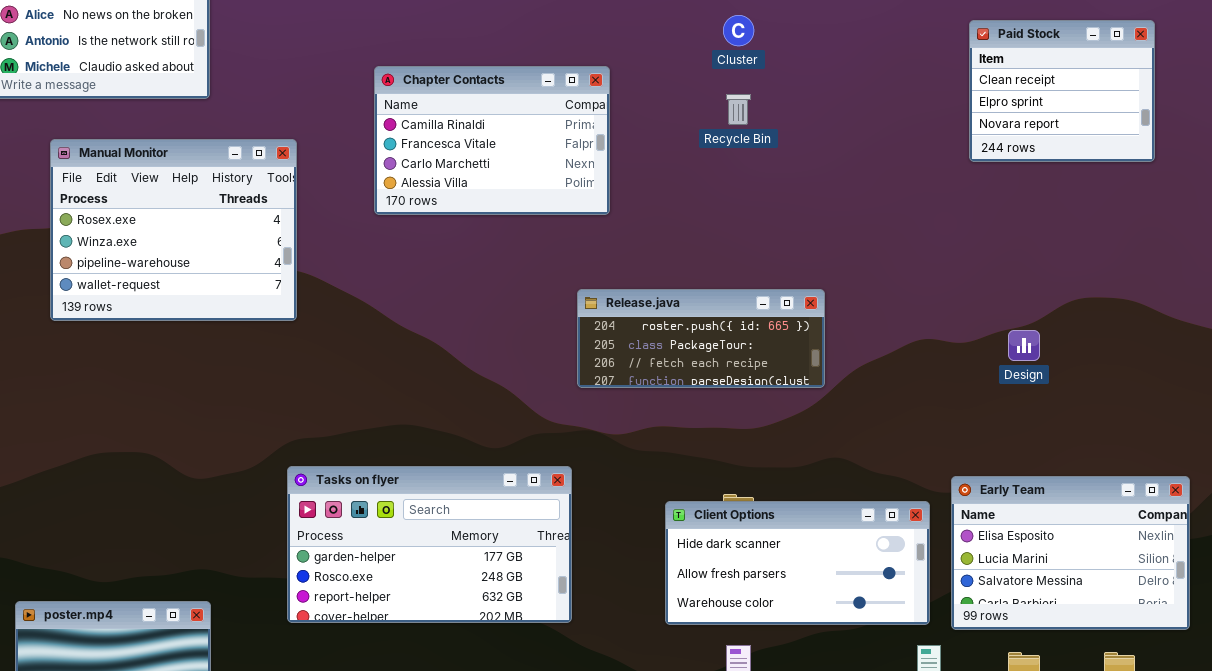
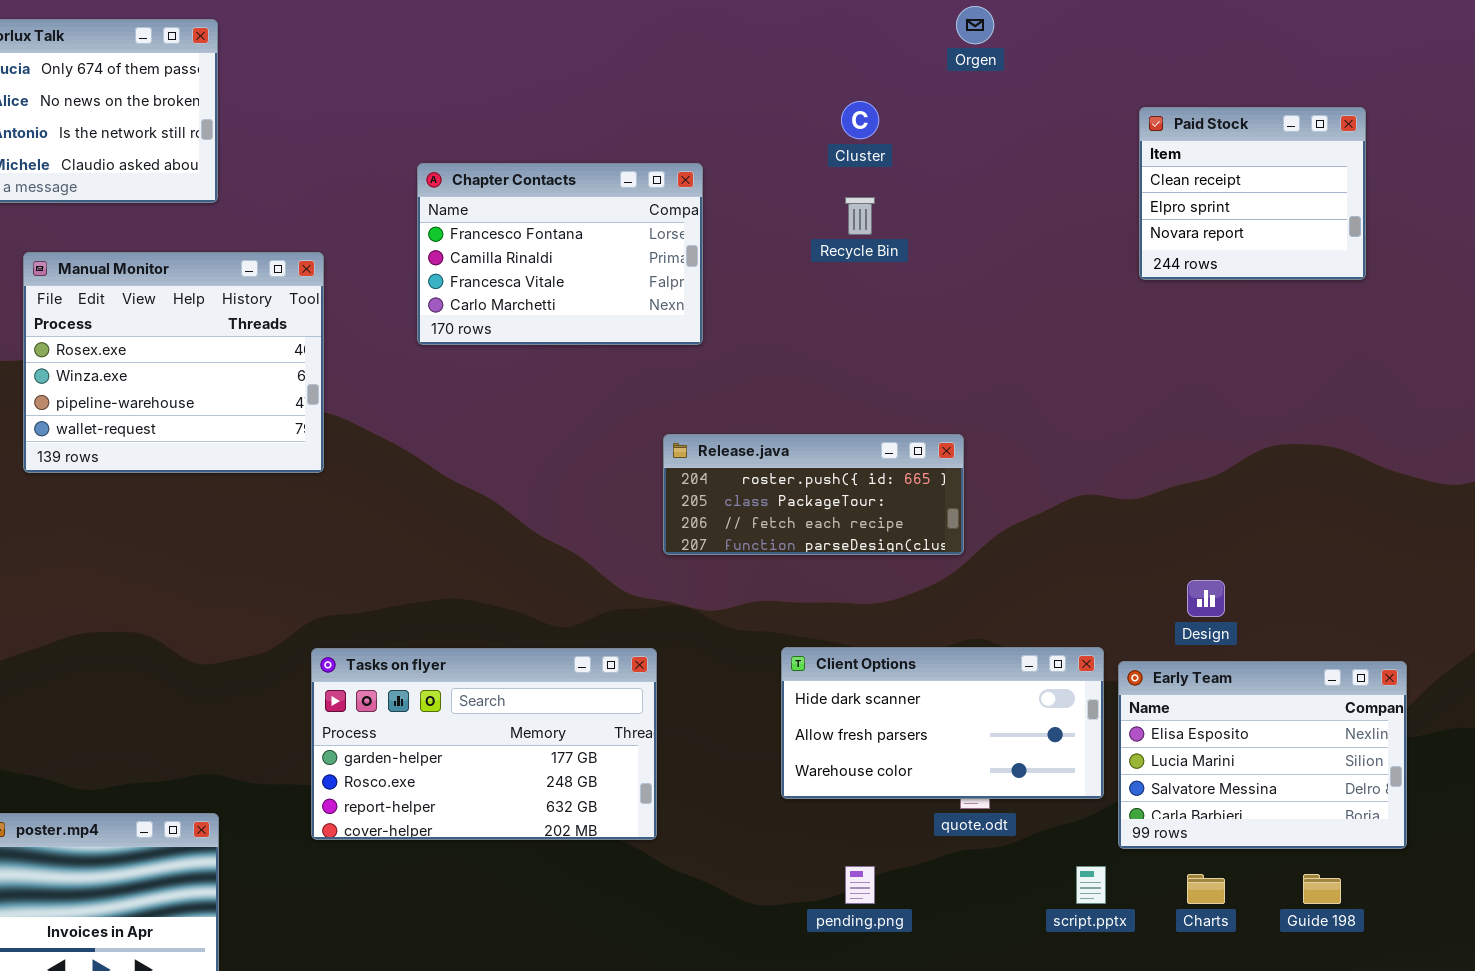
Chapter Contacts: [374,66,610,215] -> [417,163,703,345], scrolled up 1 row
Design: [1008,330,1040,361] -> [1187,580,1225,617], moved
Client Options: [665,501,930,625] -> [781,647,1104,799], moved

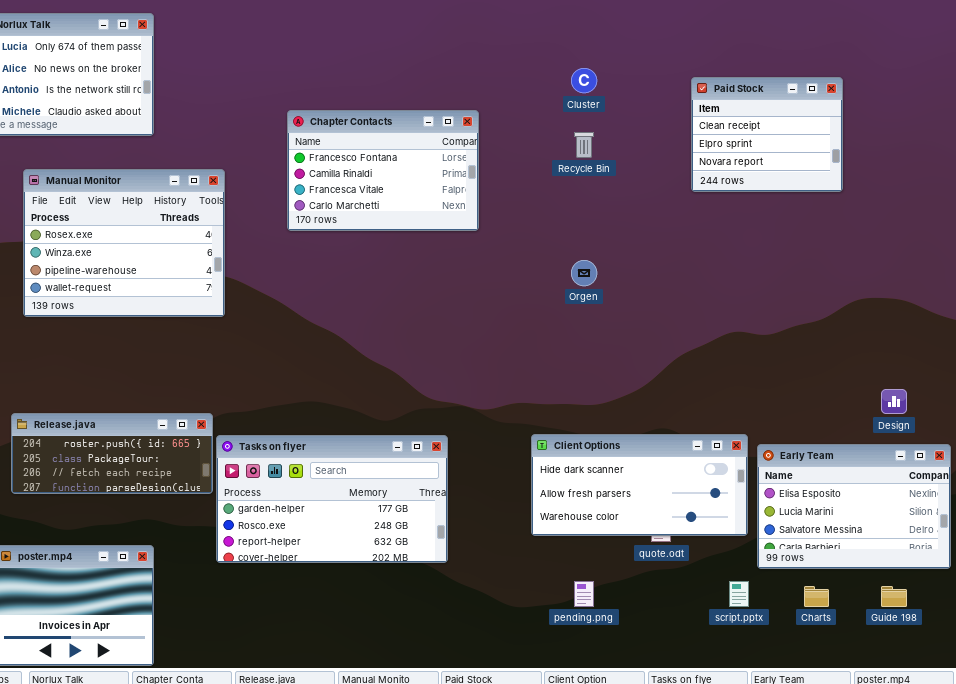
Orgen: [956,6,994,44] -> [571,260,597,286], moved
Paid Stock: [1139,107,1366,280] -> [691,77,843,192], moved
Release.java: [663,434,964,555] -> [11,413,213,494], moved
Design: [1187,580,1225,617] -> [881,389,907,414], moved

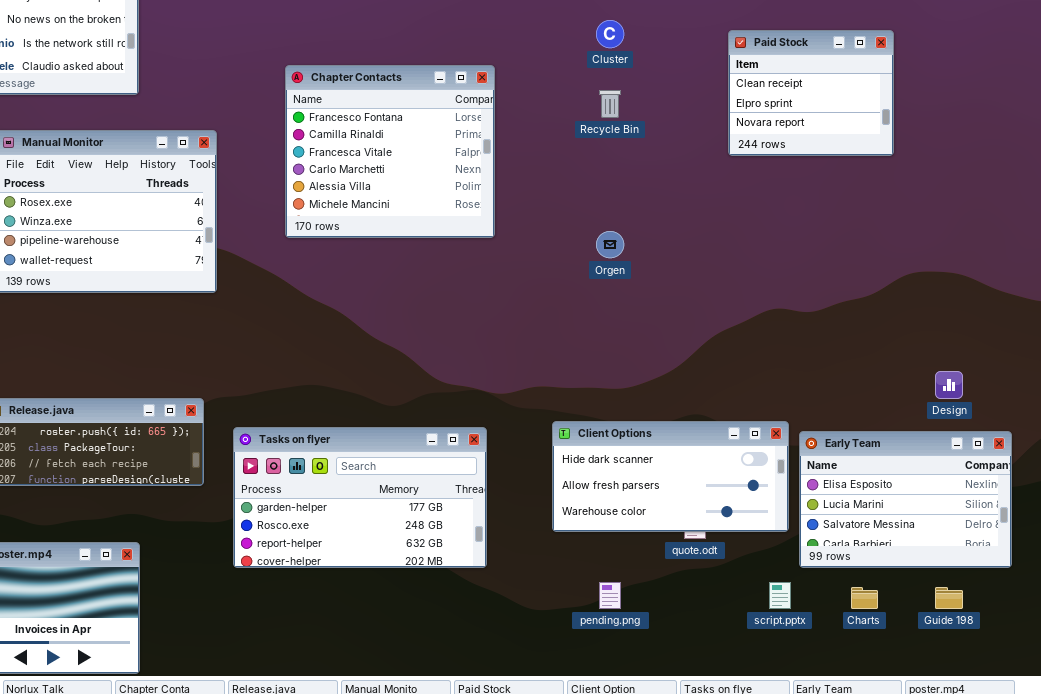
Chapter Contacts: [287,110,479,231] -> [285,65,495,238], resized
Tasks on flyer: [216,435,448,563] -> [233,427,487,568], moved

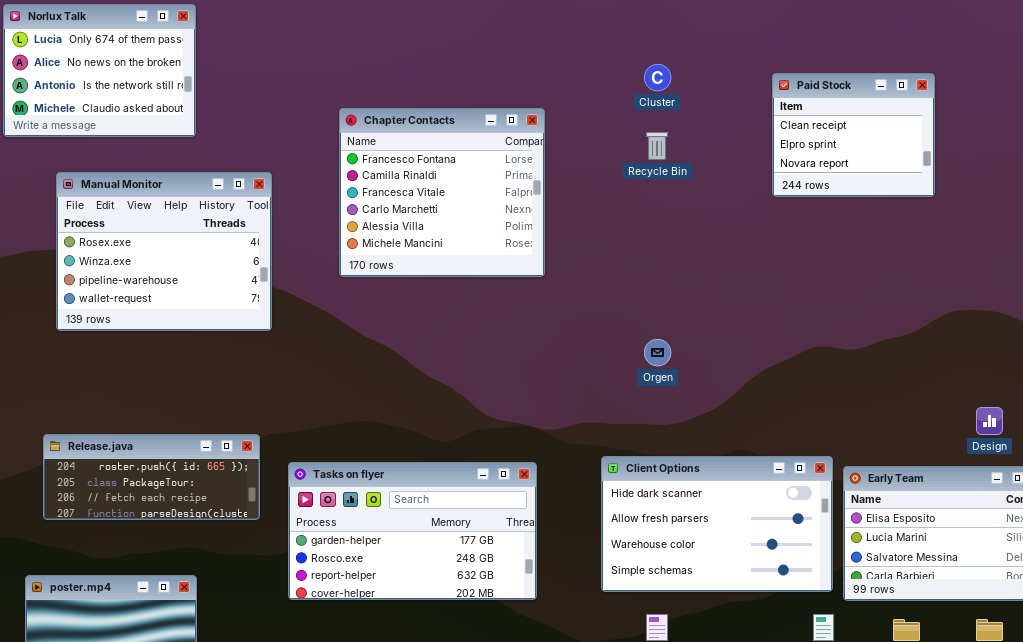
Orgen: [596,231,624,258] -> [644,339,671,366], moved
Client Options: [552,421,789,532] -> [601,456,833,592], resized

